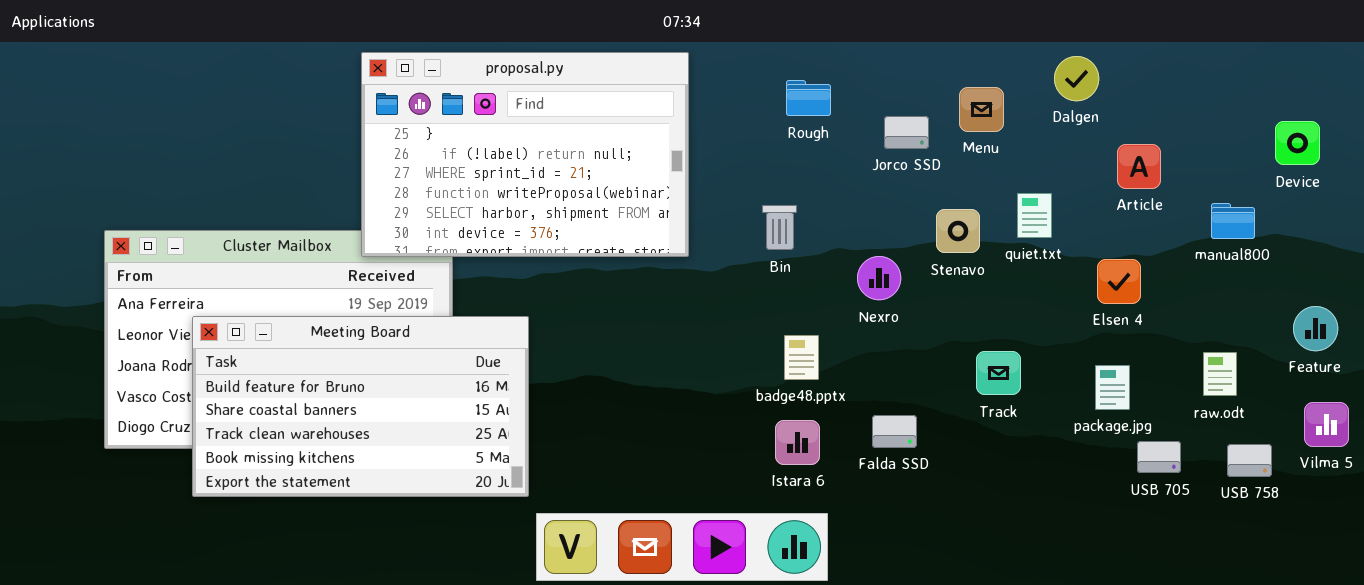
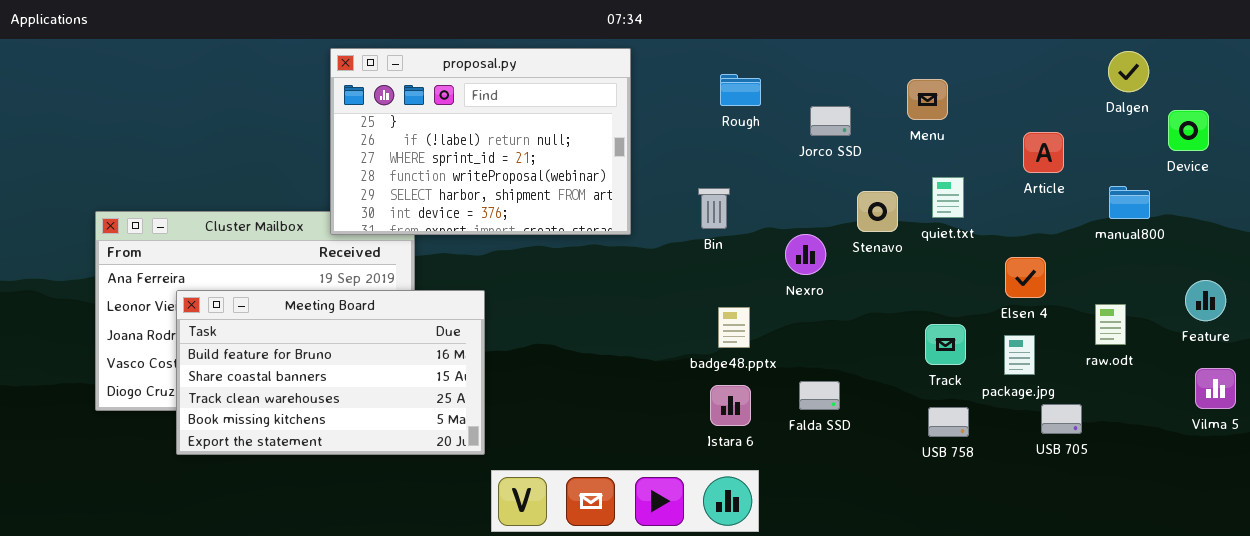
Dalgen: [1054,56,1099,101] -> [1108,51,1149,92], moved
Menu: [959,87,1004,132] -> [907,79,948,120], moved
Elsen 4: [1097,259,1141,304] -> [1005,257,1046,298], moved
Track: [976,351,1021,395] -> [925,324,966,365], moved
raw.odt: [1203,352,1237,396] -> [1095,304,1126,345], moved
USB 758: [1227,444,1272,477] -> [928,407,969,437], moved

